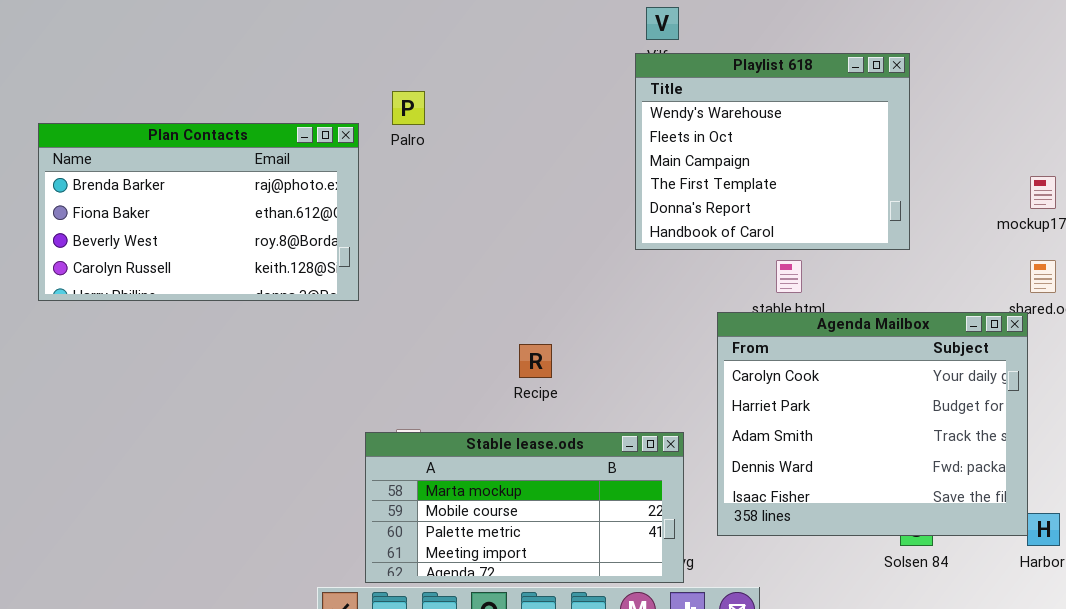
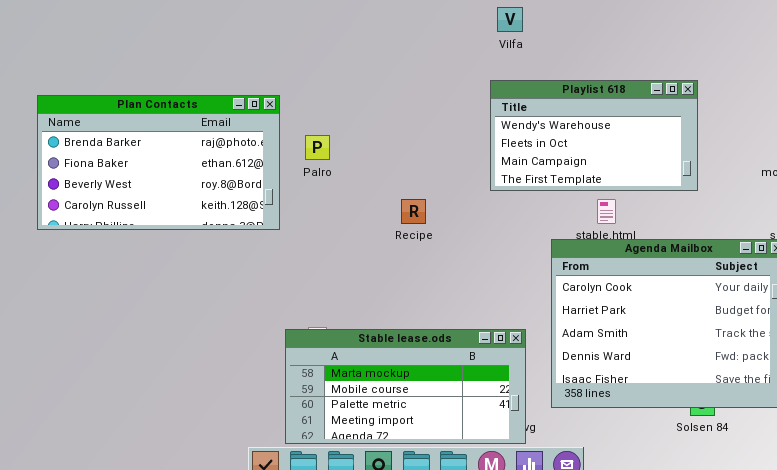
Playlist 618: [635,53,910,250] -> [490,80,698,191], resized
Palro: [392,91,425,125] -> [305,135,330,160], moved
Recipe: [519,344,552,378] -> [401,199,426,224], moved

